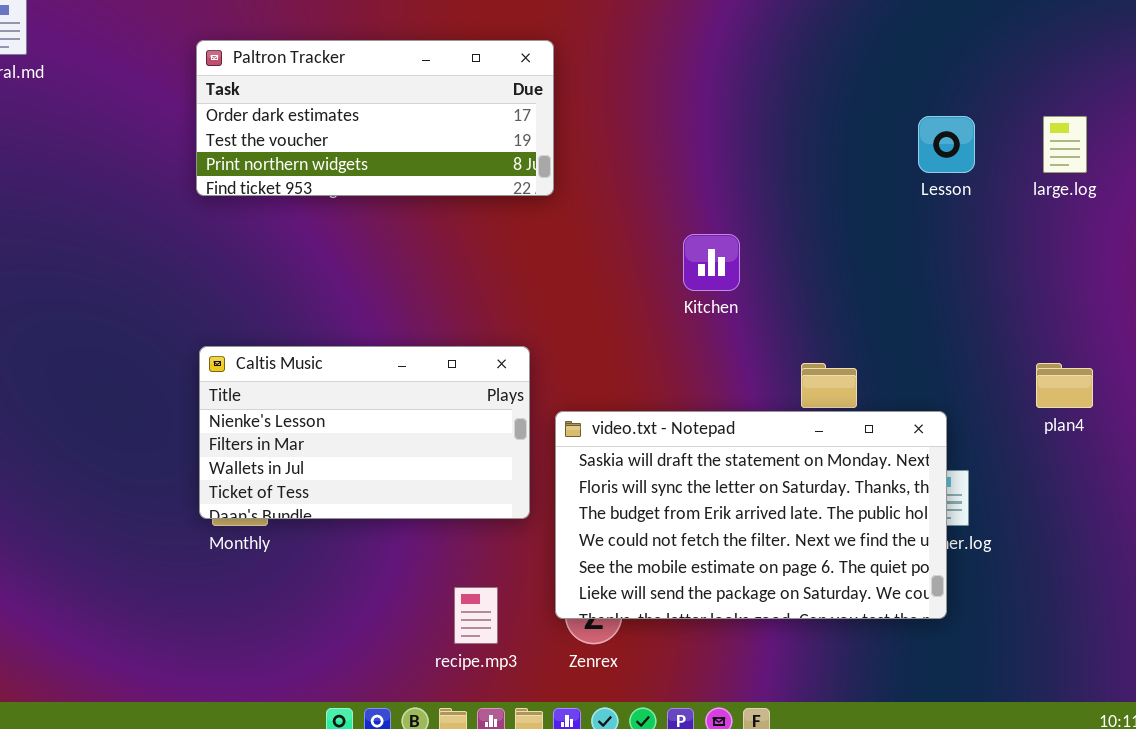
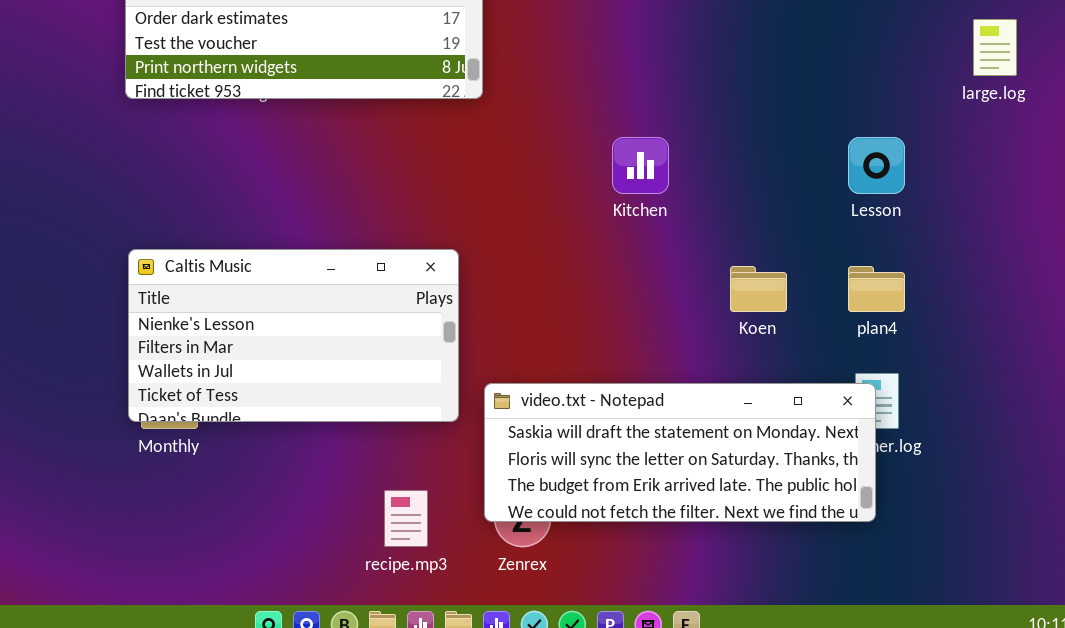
Lesson: [918,116,975,173] -> [848,137,905,194], moved
plan4: [1036,363,1093,408] -> [848,266,905,312], moved
video.txt - Notepad: [555,411,947,619] -> [484,383,876,522], resized

